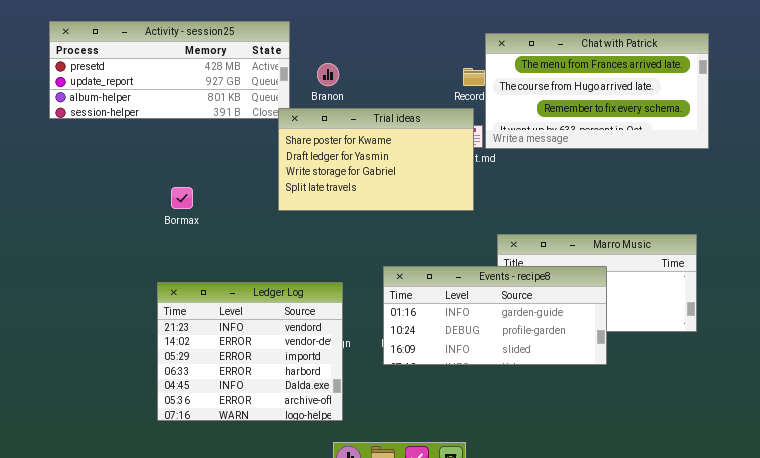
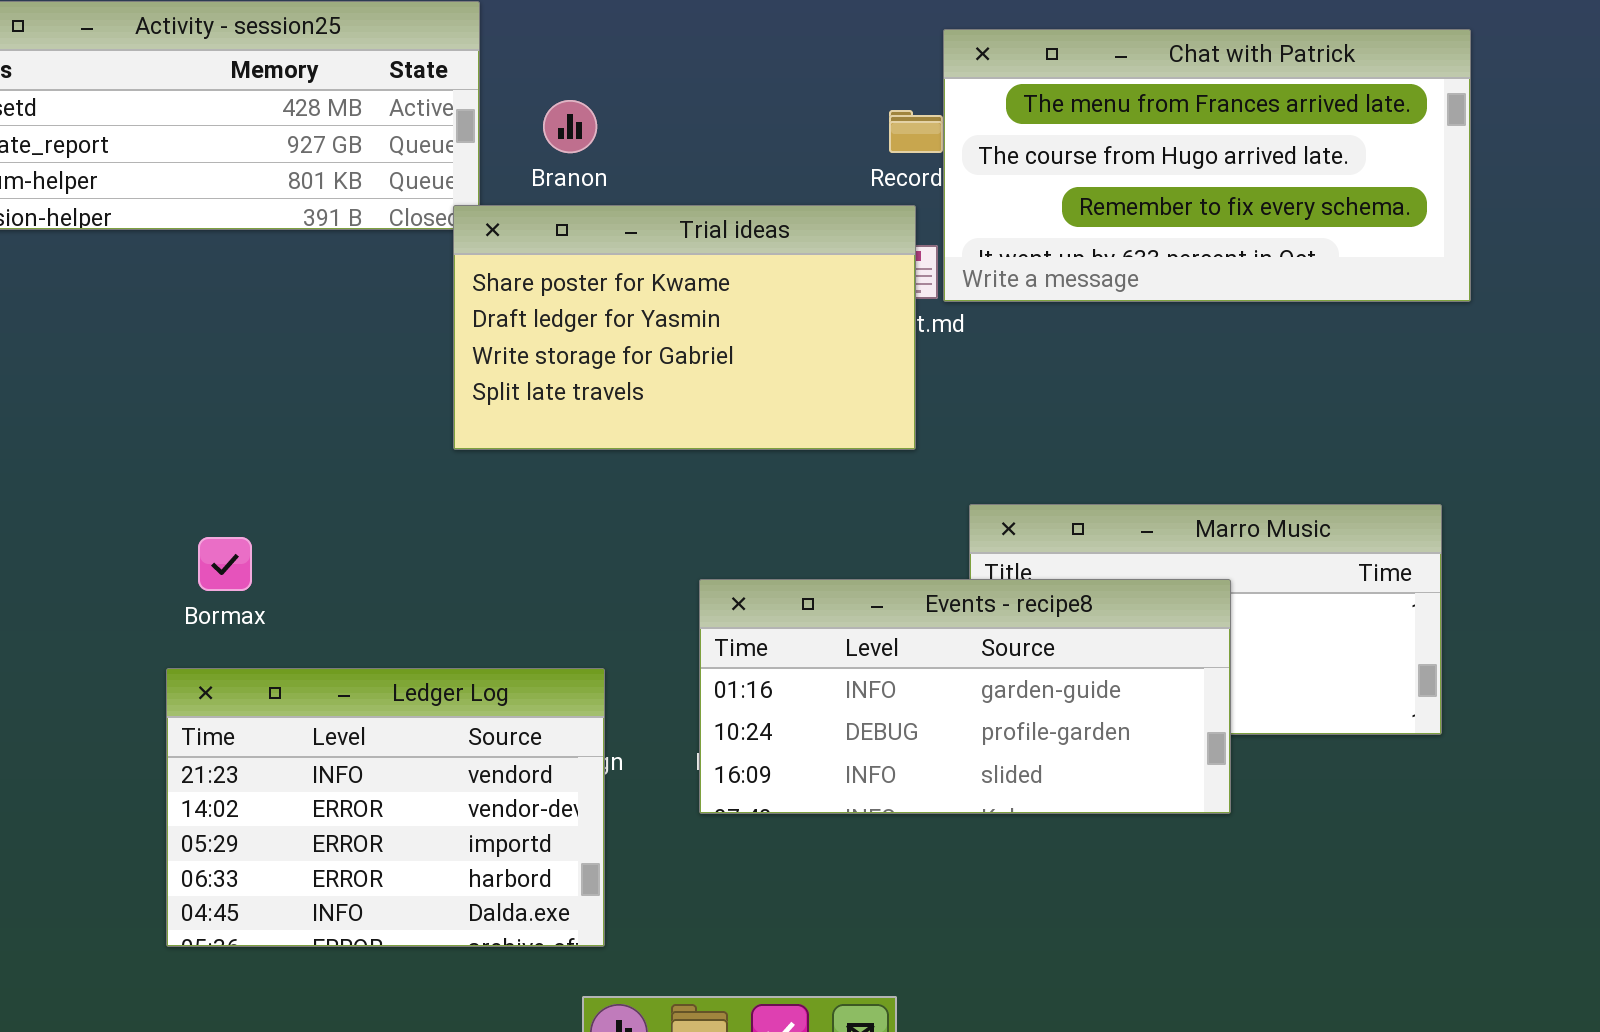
Bormax: [171,187,193,209] -> [198,537,252,591], moved
Ledger Log: [157,282,343,421] -> [166,668,605,947], resized

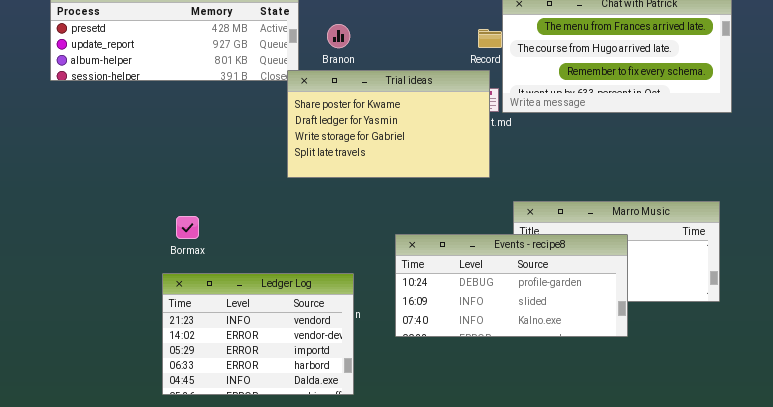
Events - recipe8: [699,579,1231,814] -> [395,234,628,337], scrolled down 1 row

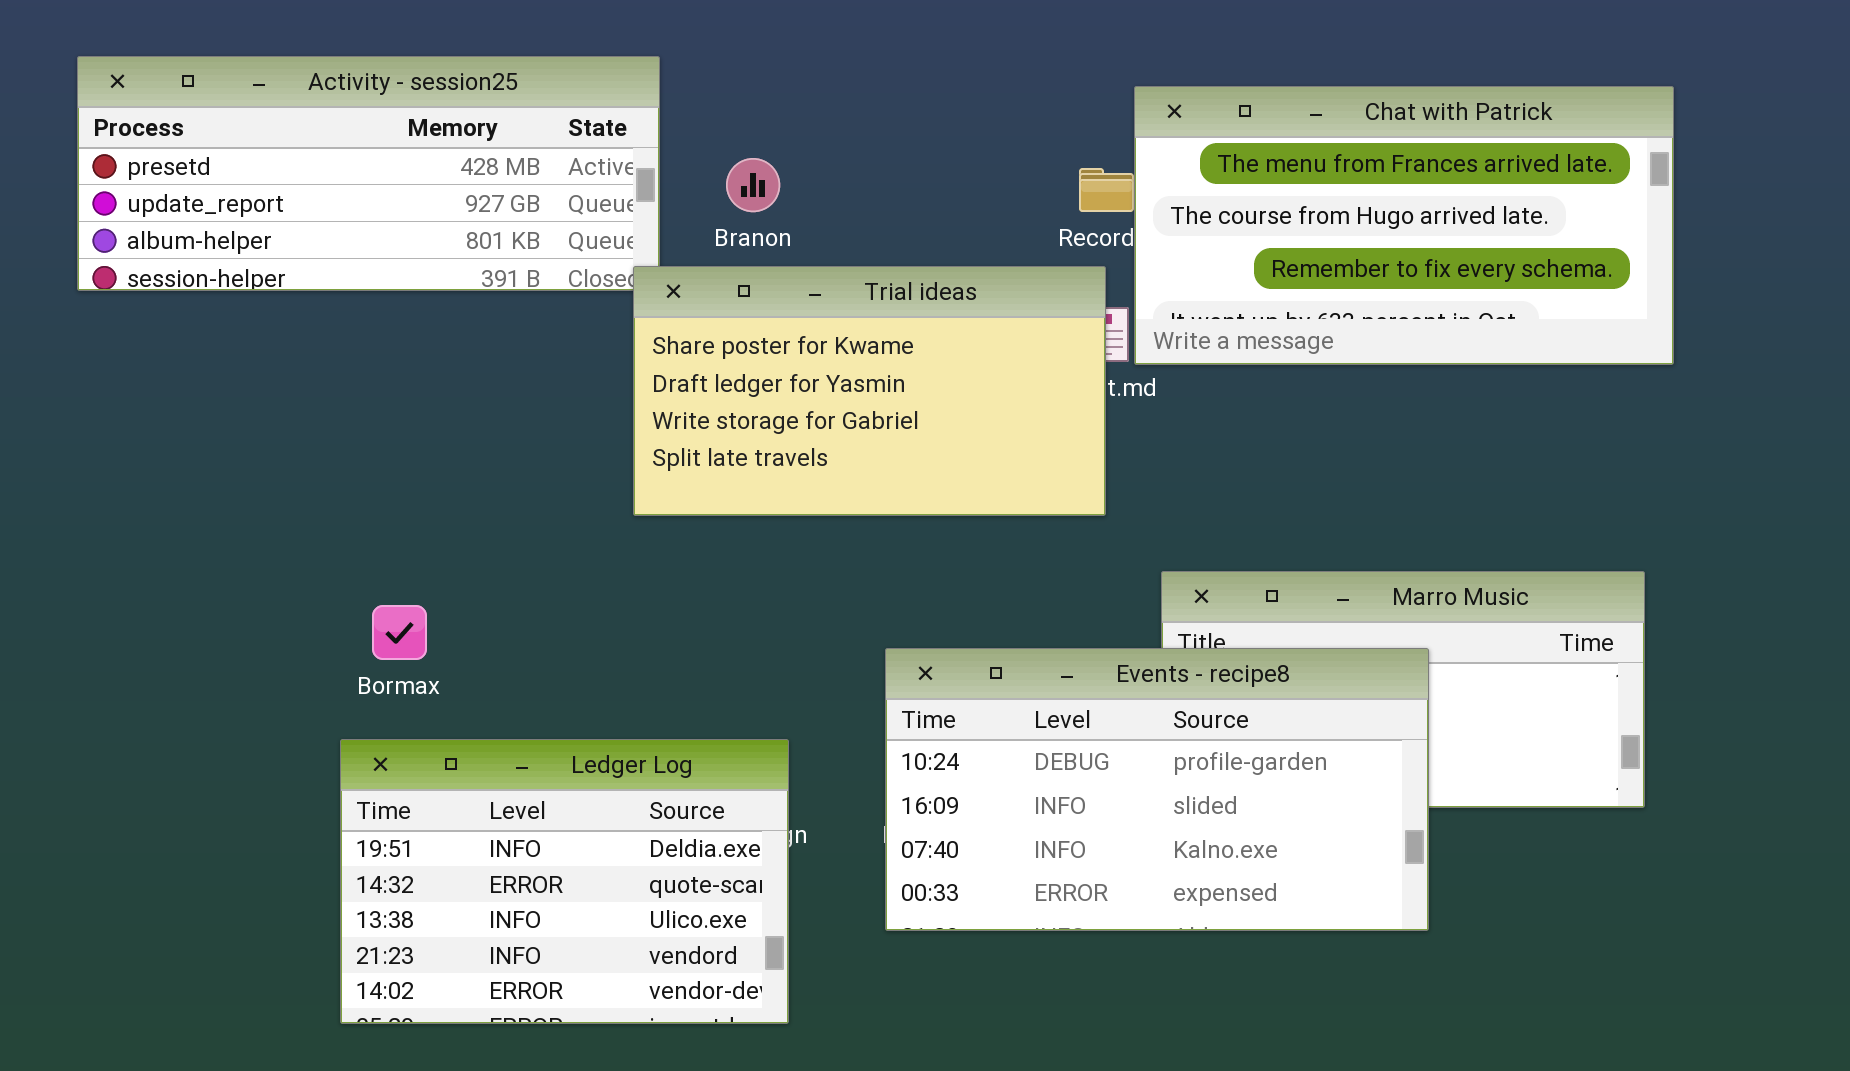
Events - recipe8: [395,234,628,337] -> [885,648,1429,931], resized
Ledger Log: [162,273,354,395] -> [340,739,789,1024], scrolled up 3 rows

